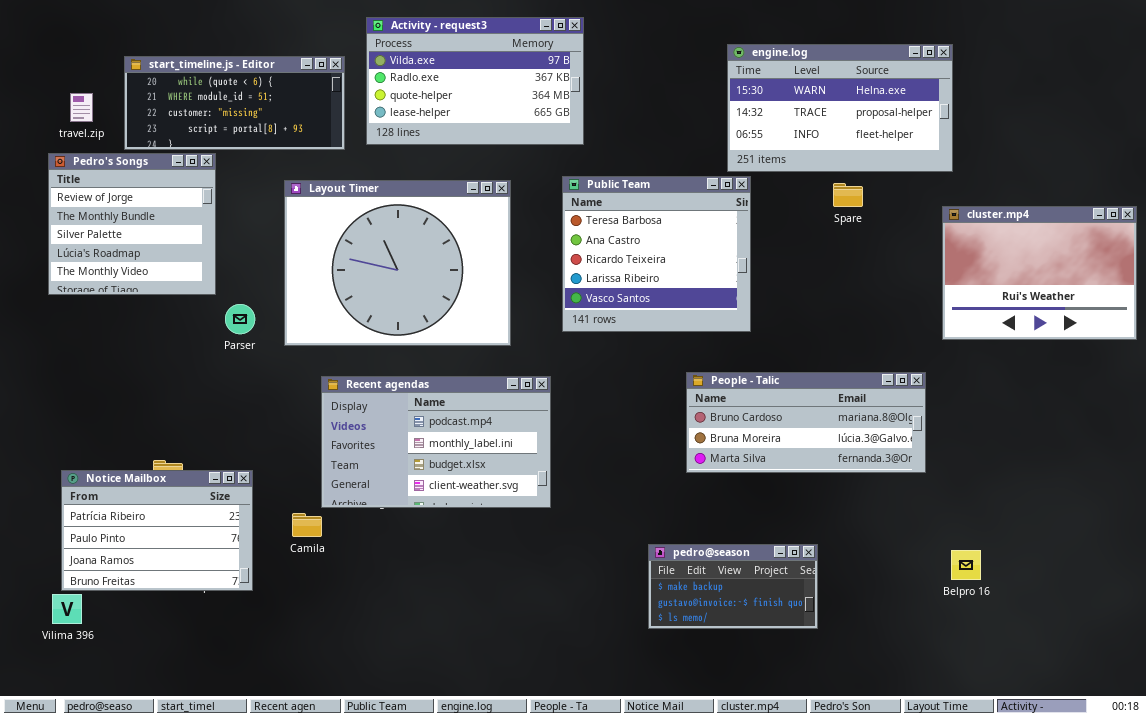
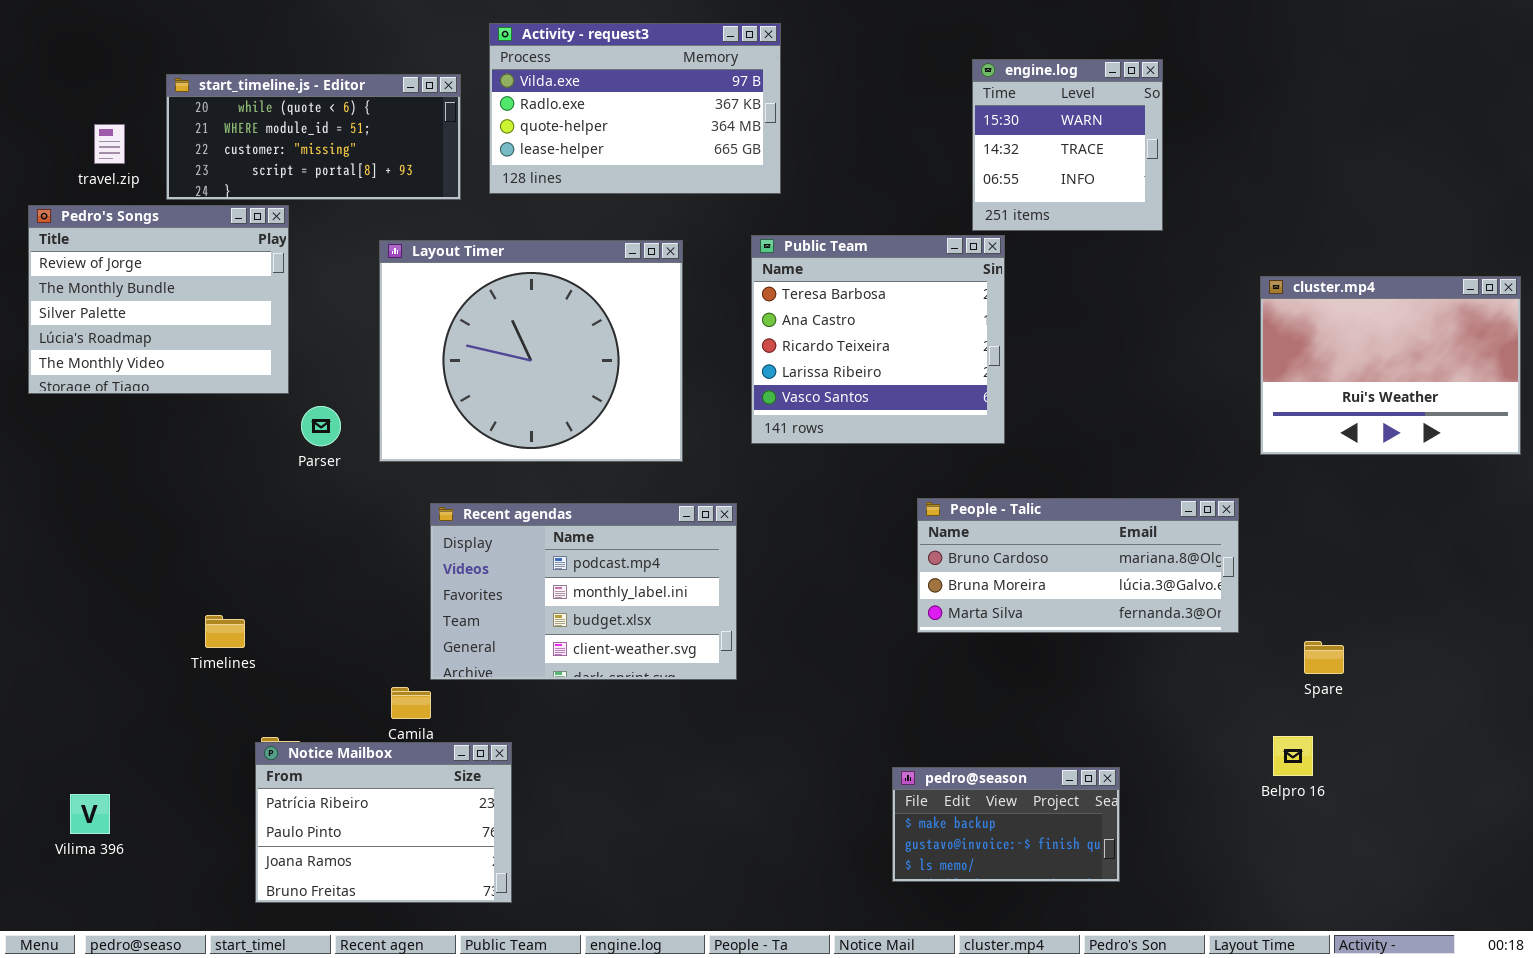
engine.log: [727,44,953,172] -> [972,59,1163,231], resized
Pedro's Songs: [48,153,216,295] -> [28,205,289,394], resized
Spare: [833,183,863,207] -> [1304,641,1344,674], moved
Notice Mailbox: [61,470,253,591] -> [255,742,512,903], moved
pedro@season: [648,544,818,629] -> [892,767,1120,882], moved

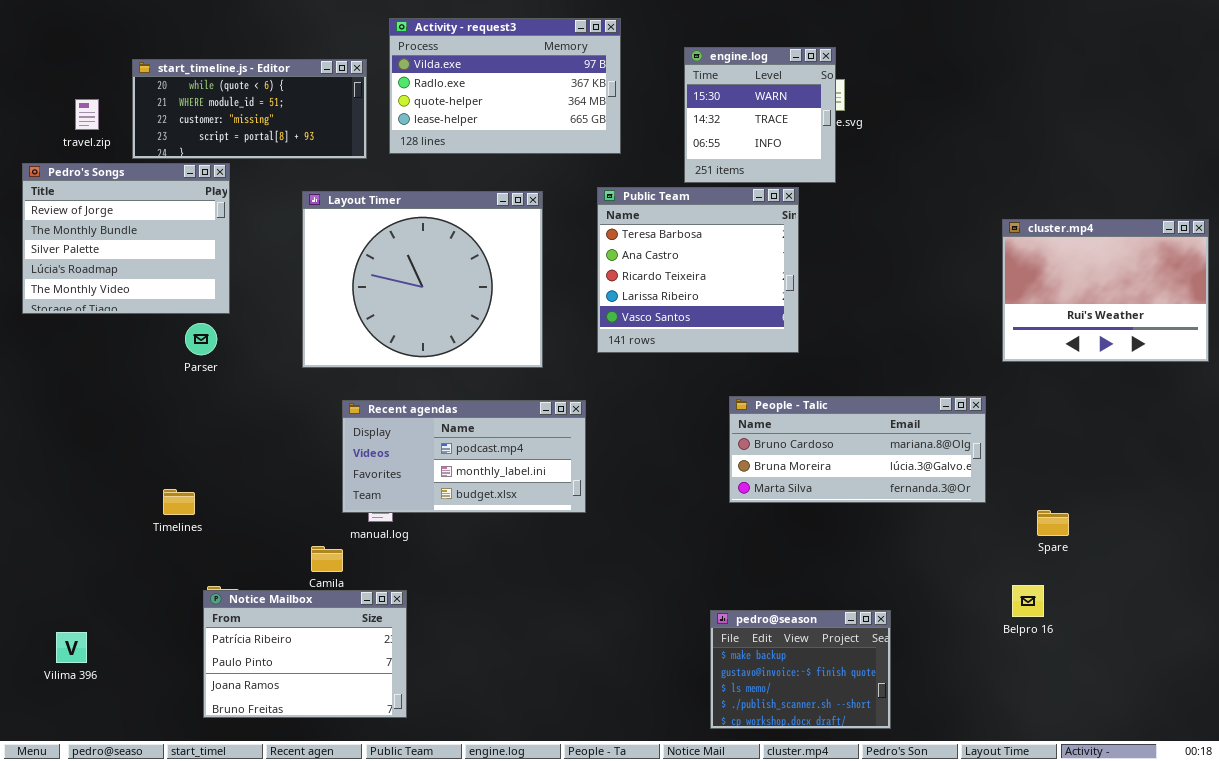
engine.log: [972,59,1163,231] -> [684,47,836,183], moved
Parser: [301,406,341,446] -> [185,323,217,355], moved
Recent agendas: [430,503,737,680] -> [342,400,586,513], resized
pedro@season: [892,767,1120,882] -> [710,610,891,729], resized

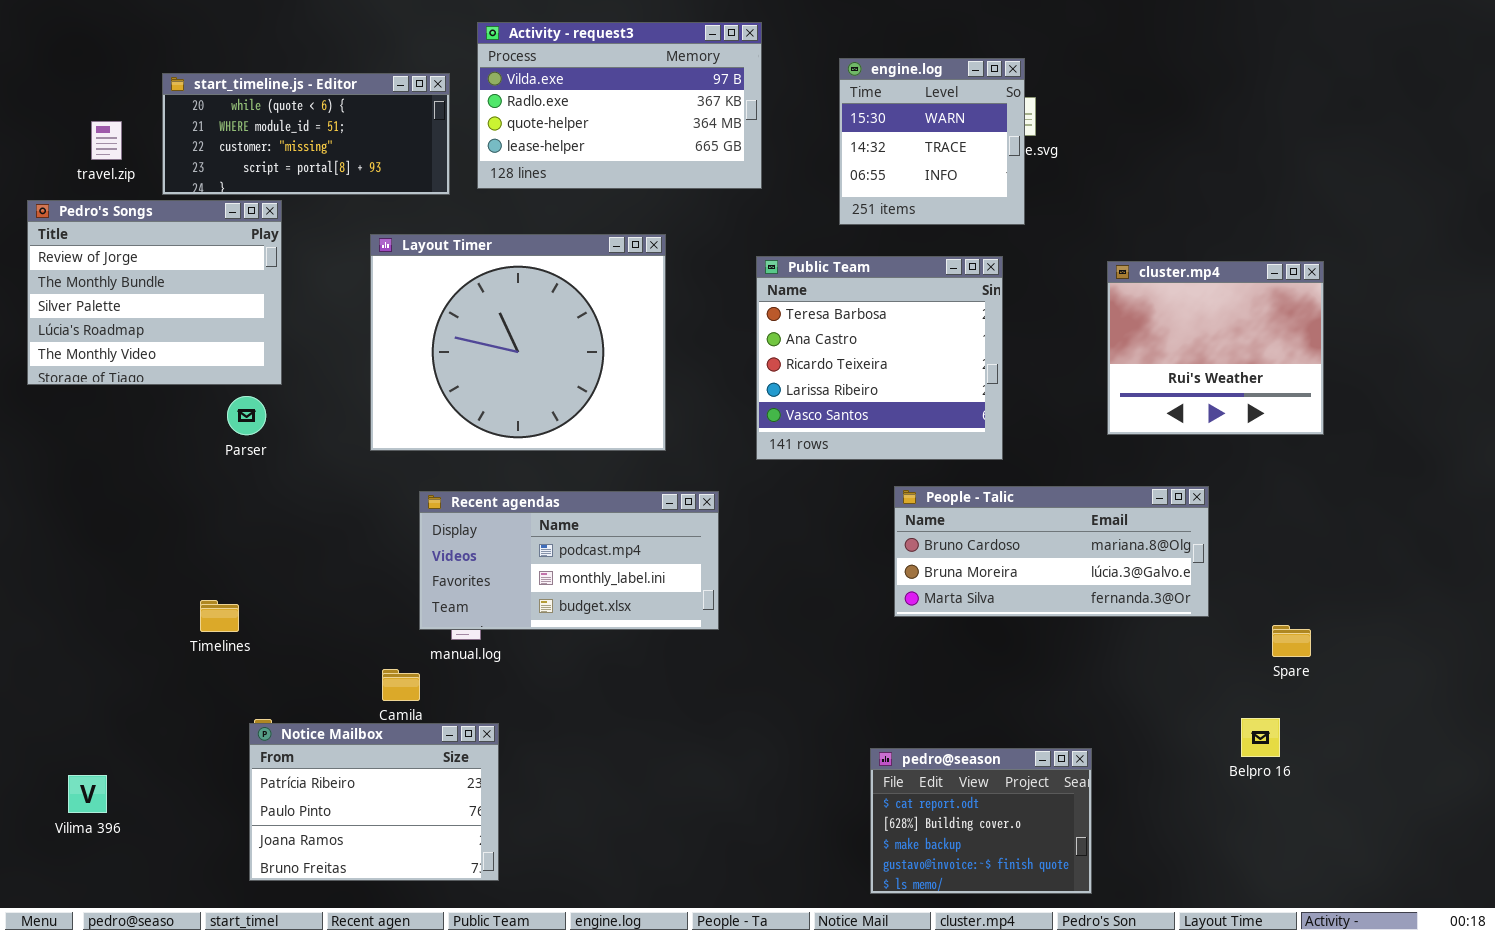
Public Team: [597,187,799,353] -> [756,256,1003,460], moved
cluster.mp4: [1002,219,1209,362] -> [1107,261,1324,435], moved, resized
pedro@season: [710,610,891,729] -> [870,748,1092,894], scrolled up 2 rows

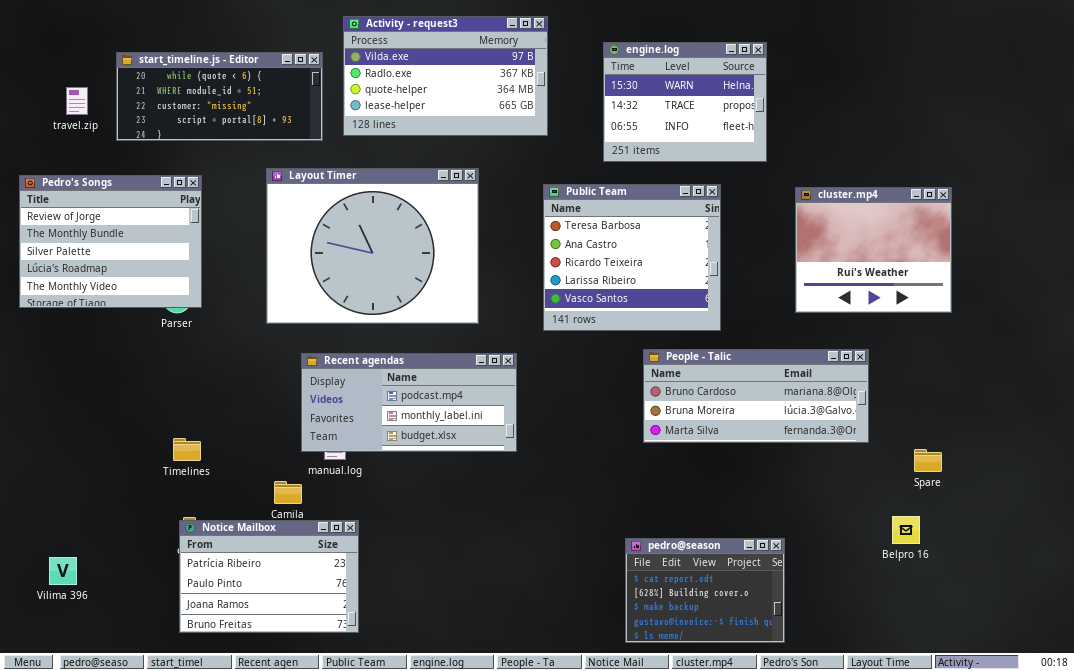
engine.log: [839,58,1025,225] -> [603,42,767,162], resized
Pedro's Songs: [27,200,282,385] -> [19,175,202,308], moved
Timelines: [200,600,239,632] -> [173,438,201,461], moved

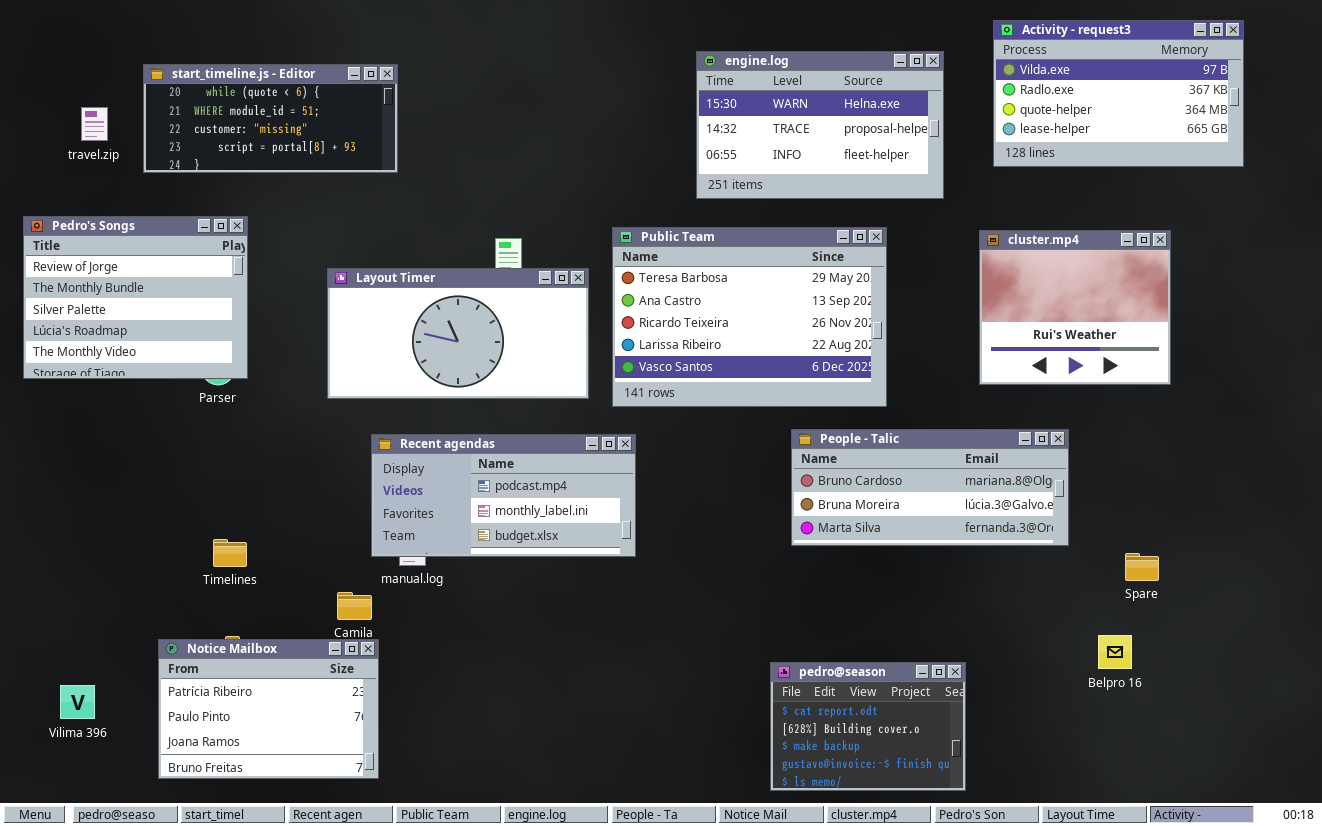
Activity - request3: [343,16,548,136] -> [993,20,1244,167], moved
engine.log: [603,42,767,162] -> [696,51,944,199], resized
Layout Timer: [266,168,479,324] -> [327,268,589,399], resized
Public Team: [543,184,721,331] -> [612,227,887,407], resized
Notice Mailbox: [179,520,359,633] -> [158,639,379,779], moved

